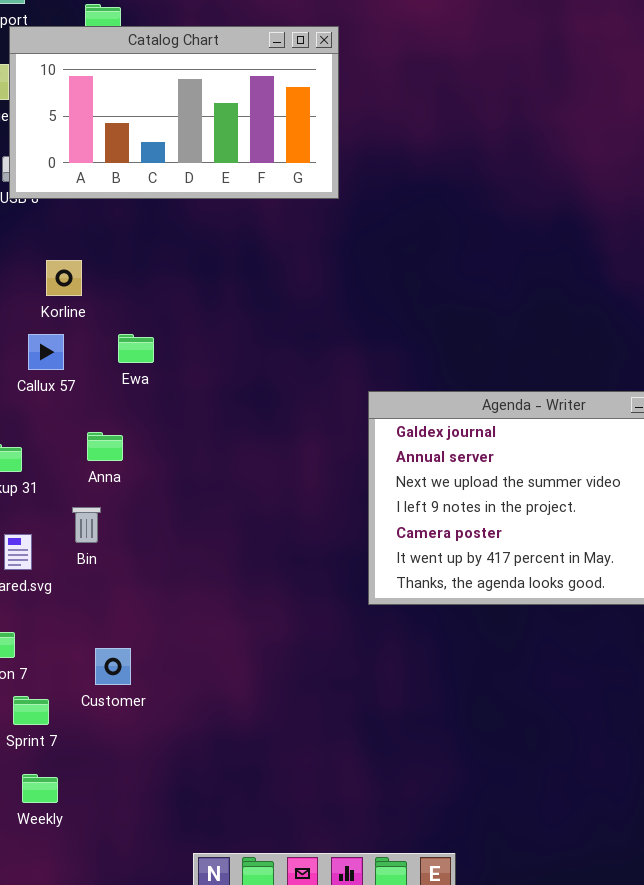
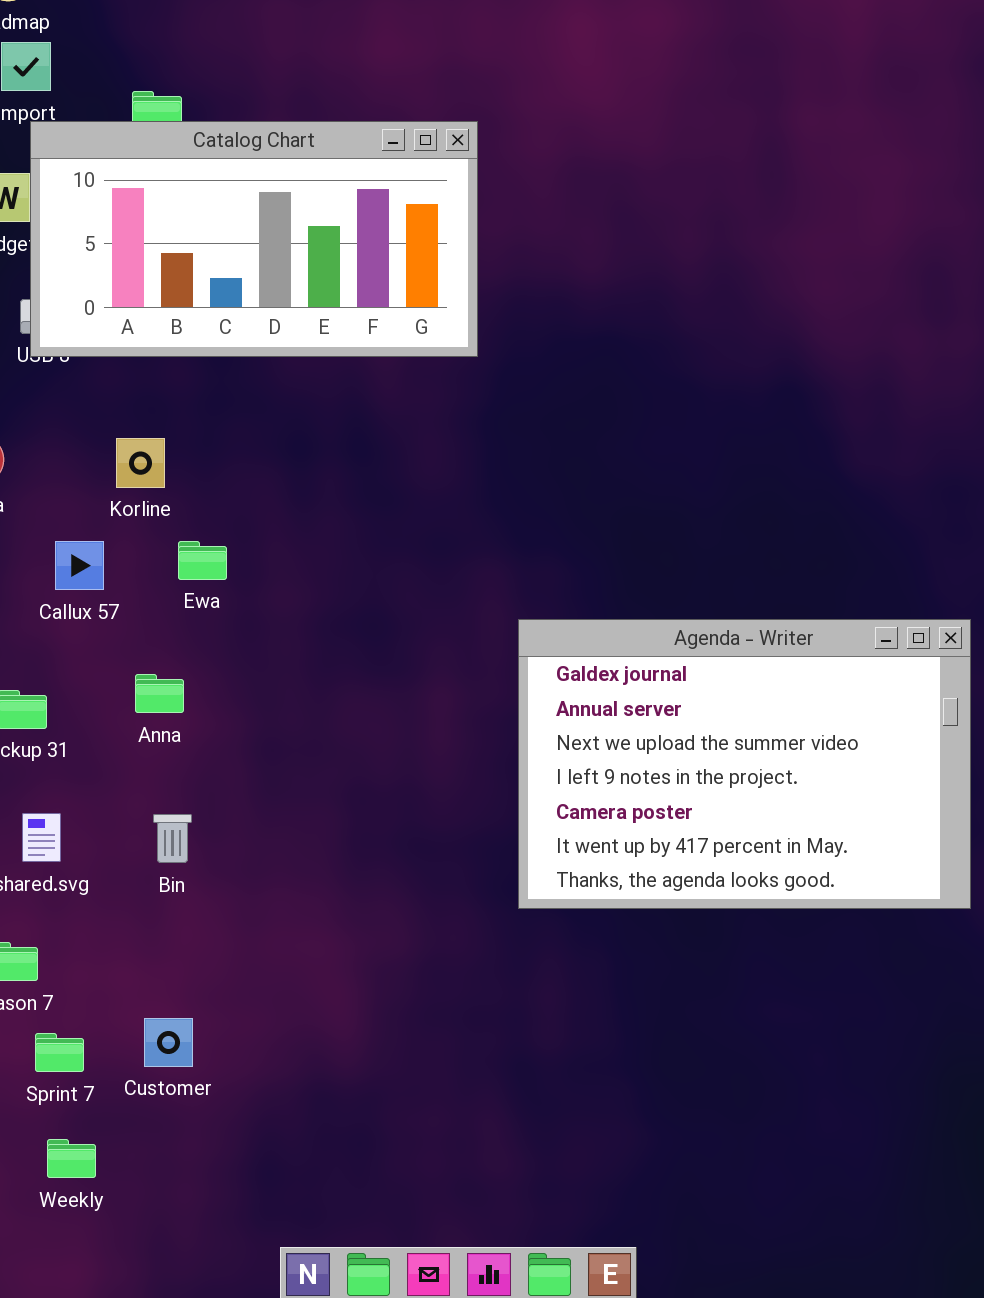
Korline: [46,260,82,296] -> [116,438,165,488], moved
Bin: [72,507,101,543] -> [153,814,192,863], moved
Customer: [95,648,131,685] -> [144,1018,193,1067], moved

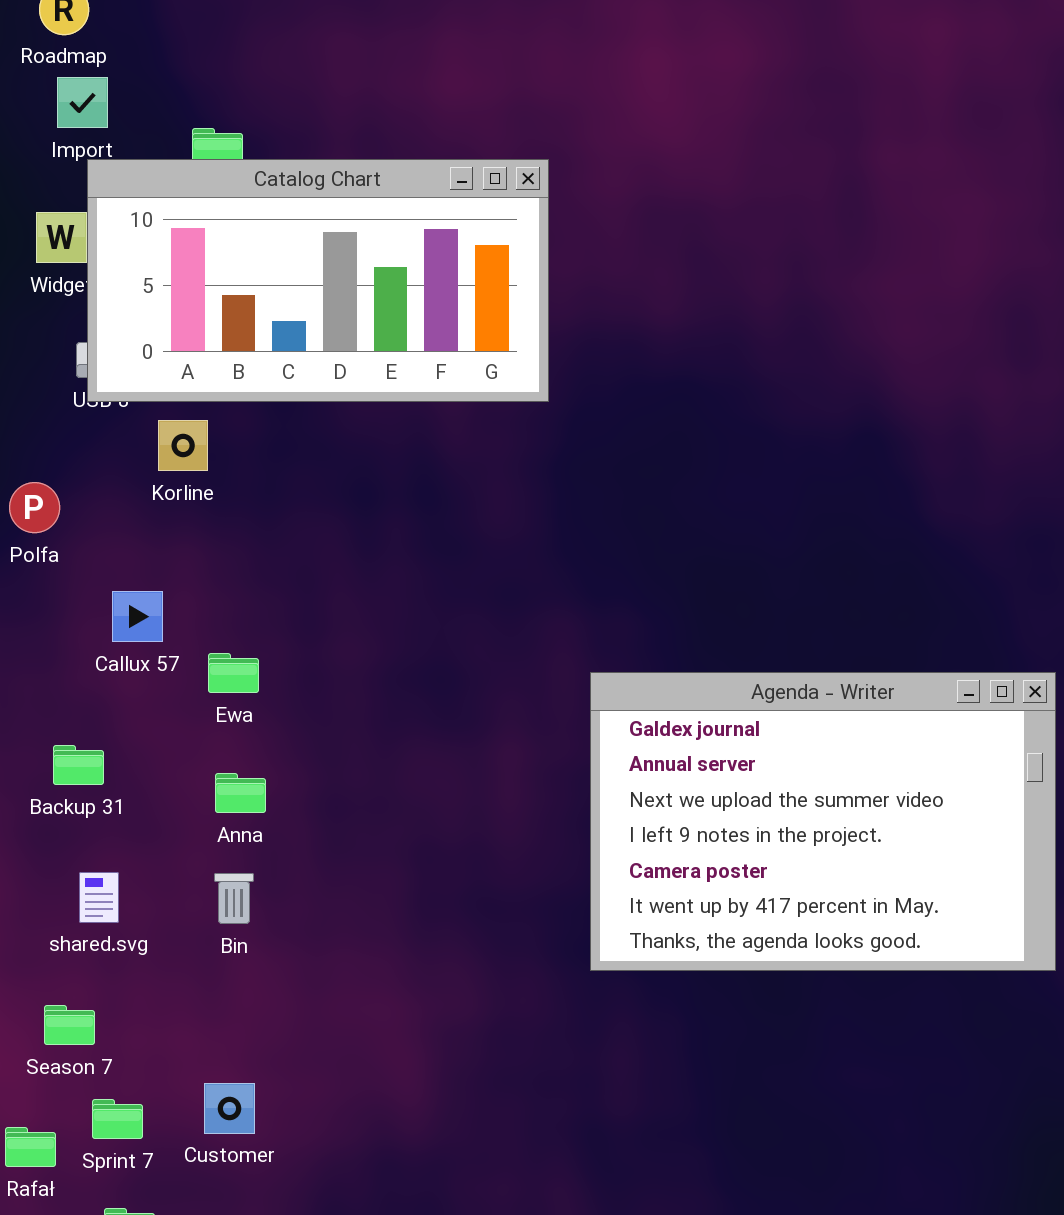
Korline: [116,438,165,488] -> [158,420,208,471], moved
Ewa: [178,541,227,580] -> [208,653,259,693], moved
Anna: [135,674,184,713] -> [215,773,266,813], moved

